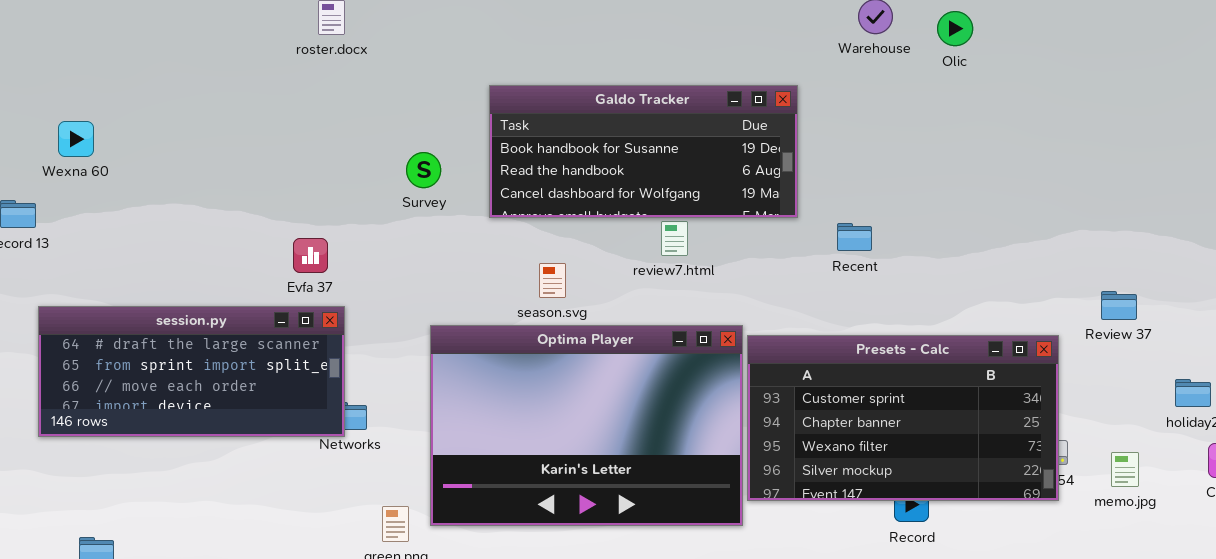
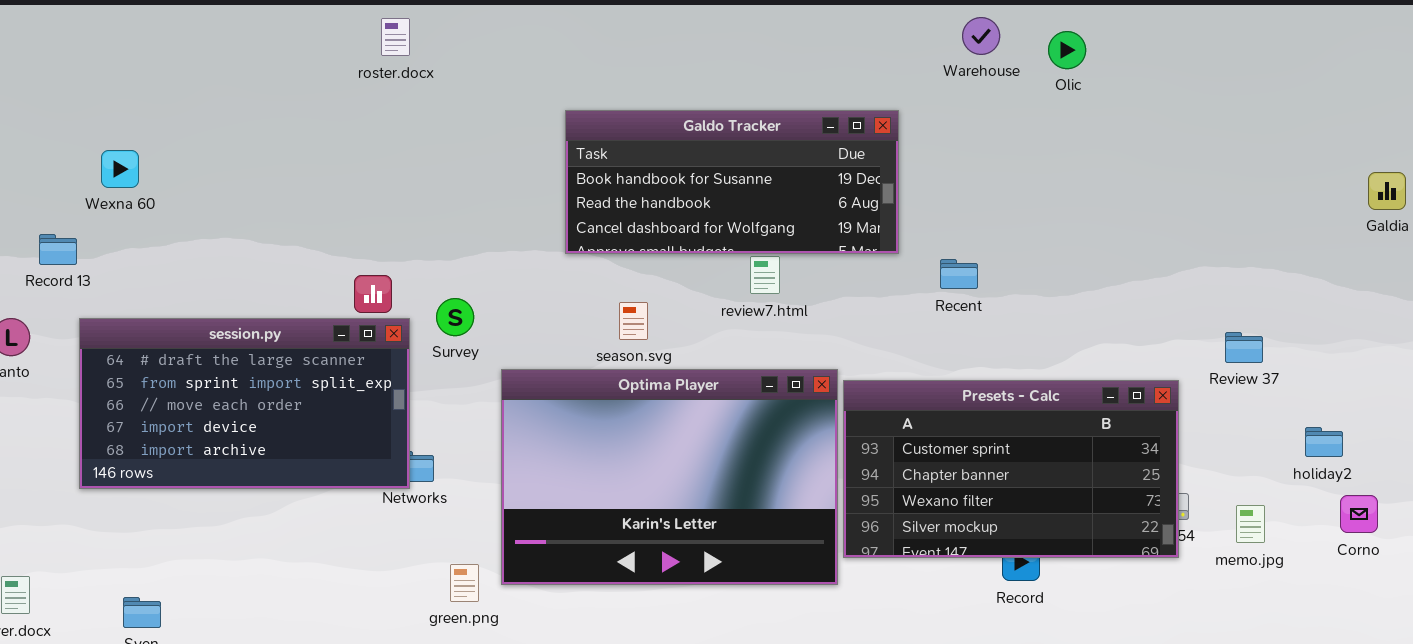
Survey: [406,152,441,188] -> [436,298,474,336], moved
session.py: [38,306,345,437] -> [79,318,410,489], resized

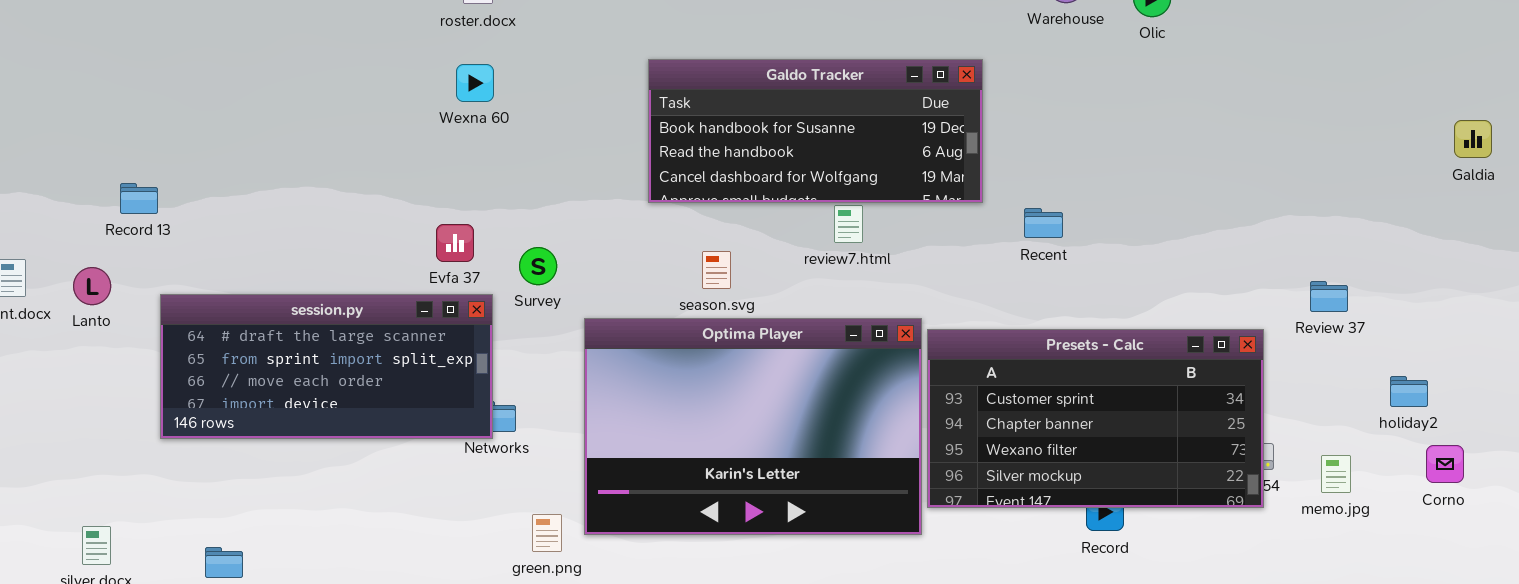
Wexna 60: [101,150,139,188] -> [456,64,494,102], moved
session.py: [79,318,410,489] -> [160,294,493,439], resized

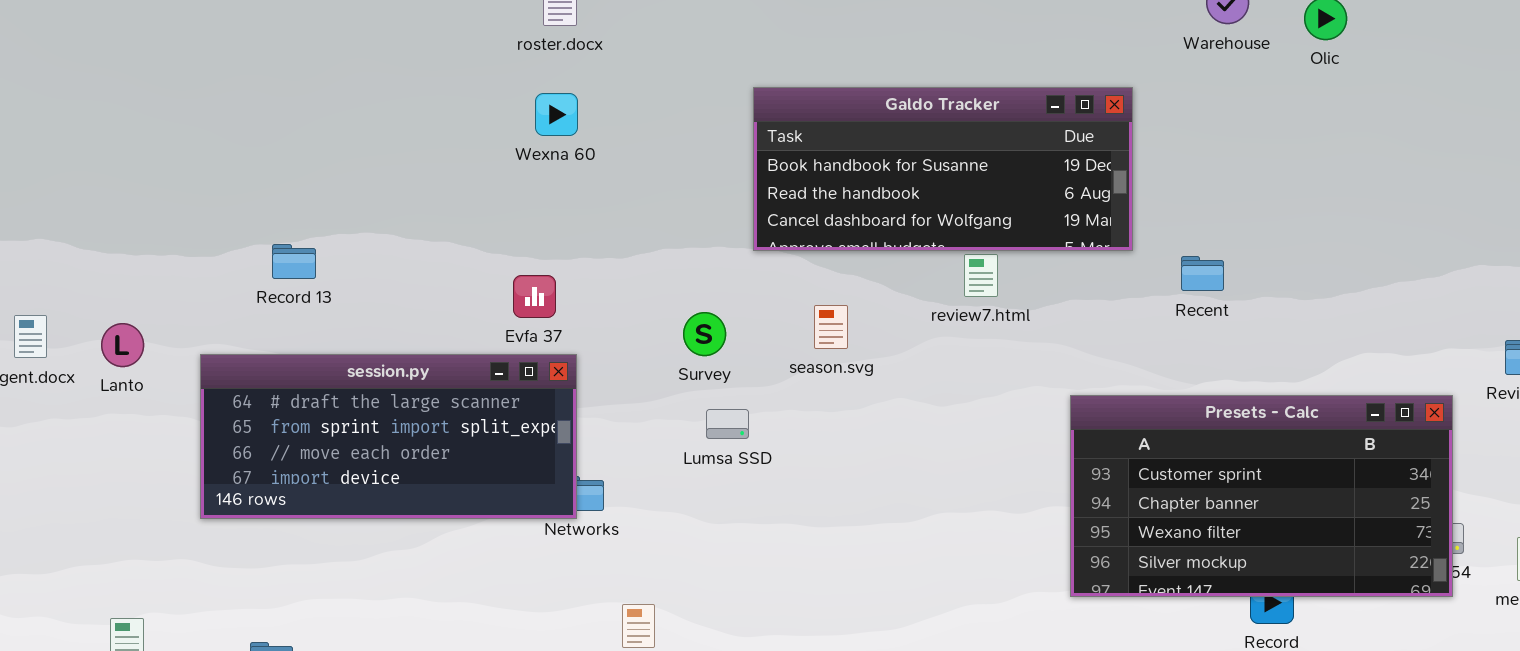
Record 13: [120,183,158,214] -> [272,244,316,279], moved
Survey: [519,247,557,285] -> [683,312,726,356], moved
Optima Player: [584,318,922,535] -> none, closed

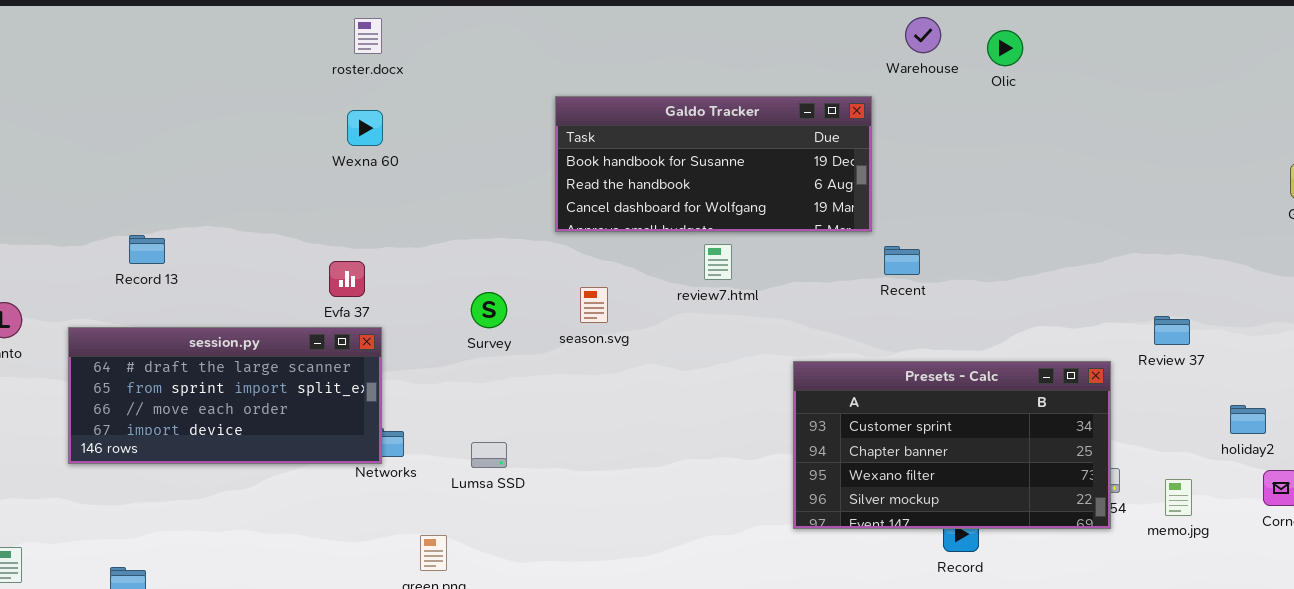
Galdo Tracker: [753,87,1133,251] -> [555,96,872,232], moved
Lumsa SSD: [706,409,749,439] -> [471,442,507,468], moved

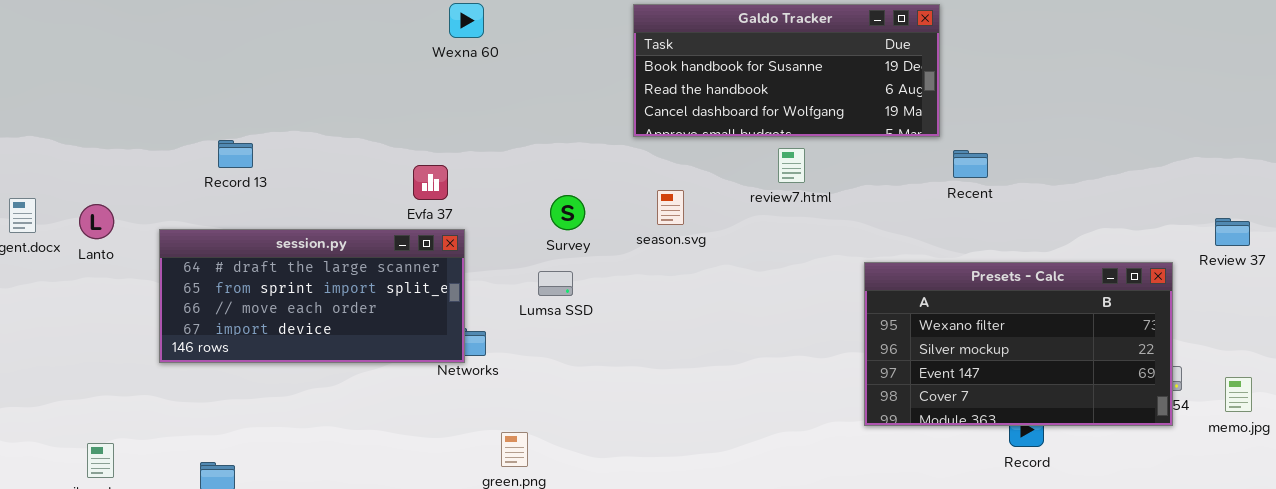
Wexna 60: [347,110,383,146] -> [449,3,484,38], moved
Presets - Calc: [793,361,1111,529] -> [864,262,1173,426], scrolled down 2 rows
Lumsa SSD: [471,442,507,468] -> [538,271,573,296], moved

